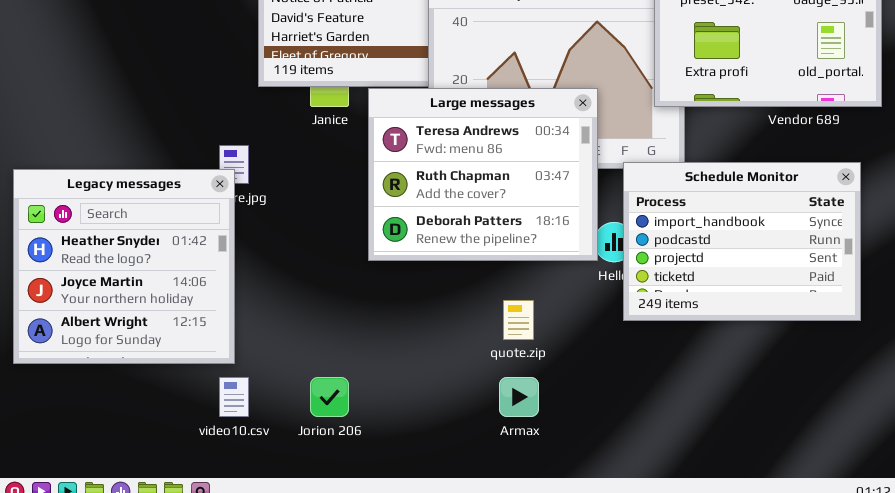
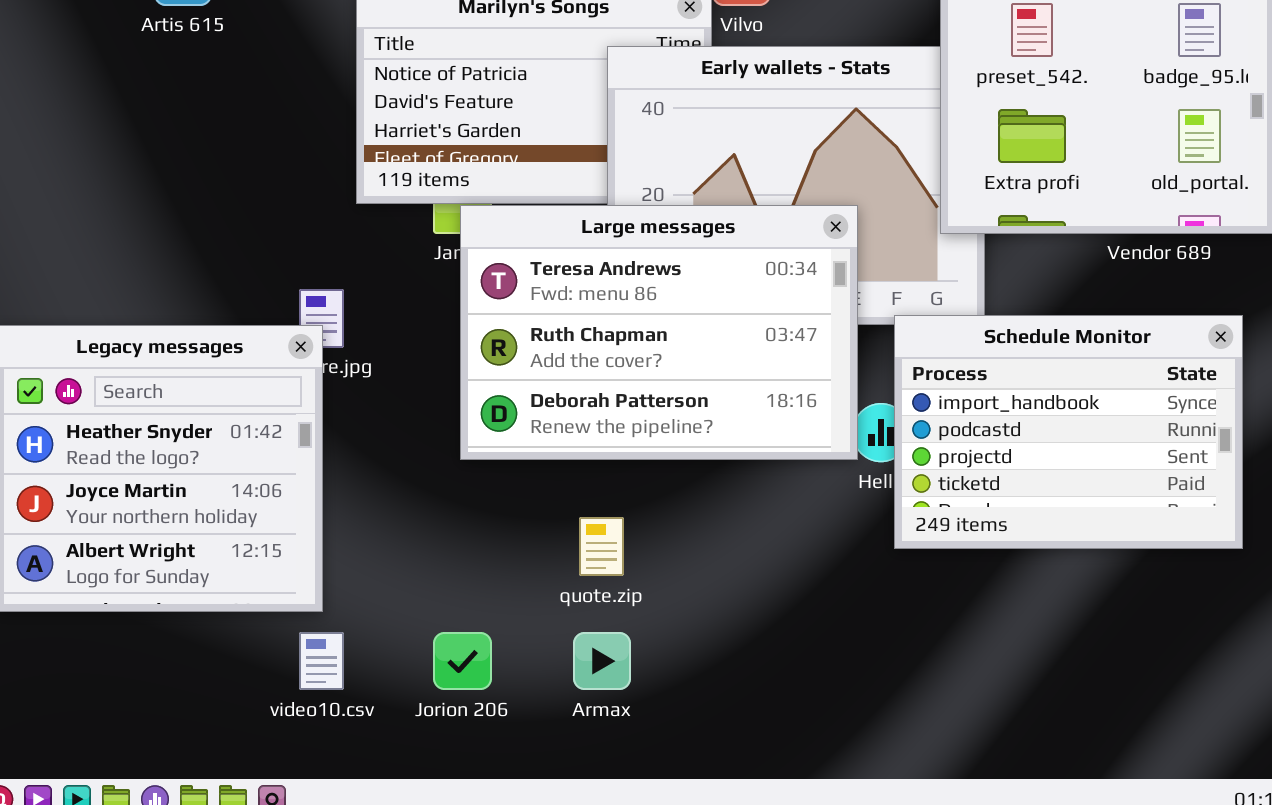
Large messages: [368,88,598,261] -> [460,205,858,460], resized
quote.zip: [503,300,534,340] -> [579,517,624,576], moved
Armax: [499,377,539,417] -> [573,632,631,690], moved

